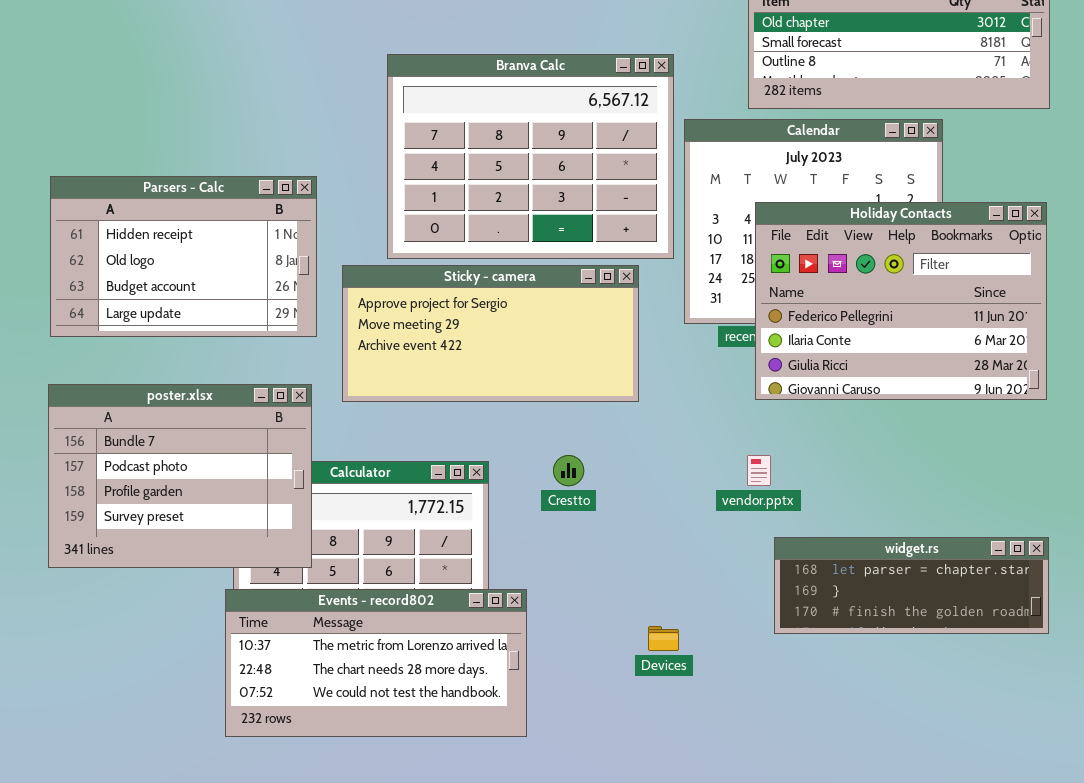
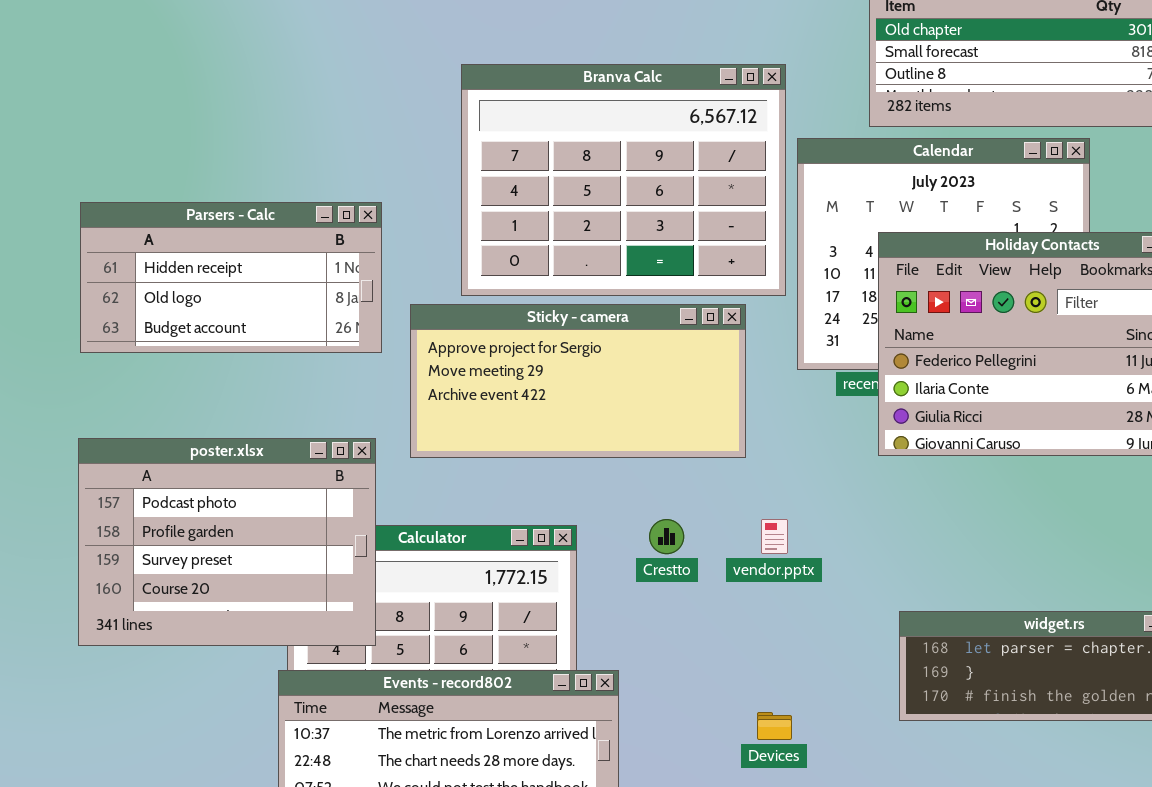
Parsers - Calc: [50,176,317,337] -> [80,202,382,353], resized
poster.xlsx: [48,384,312,568] -> [78,438,376,646], scrolled down 1 row
vendor.pptx: [747,455,771,486] -> [761,519,788,554], moved

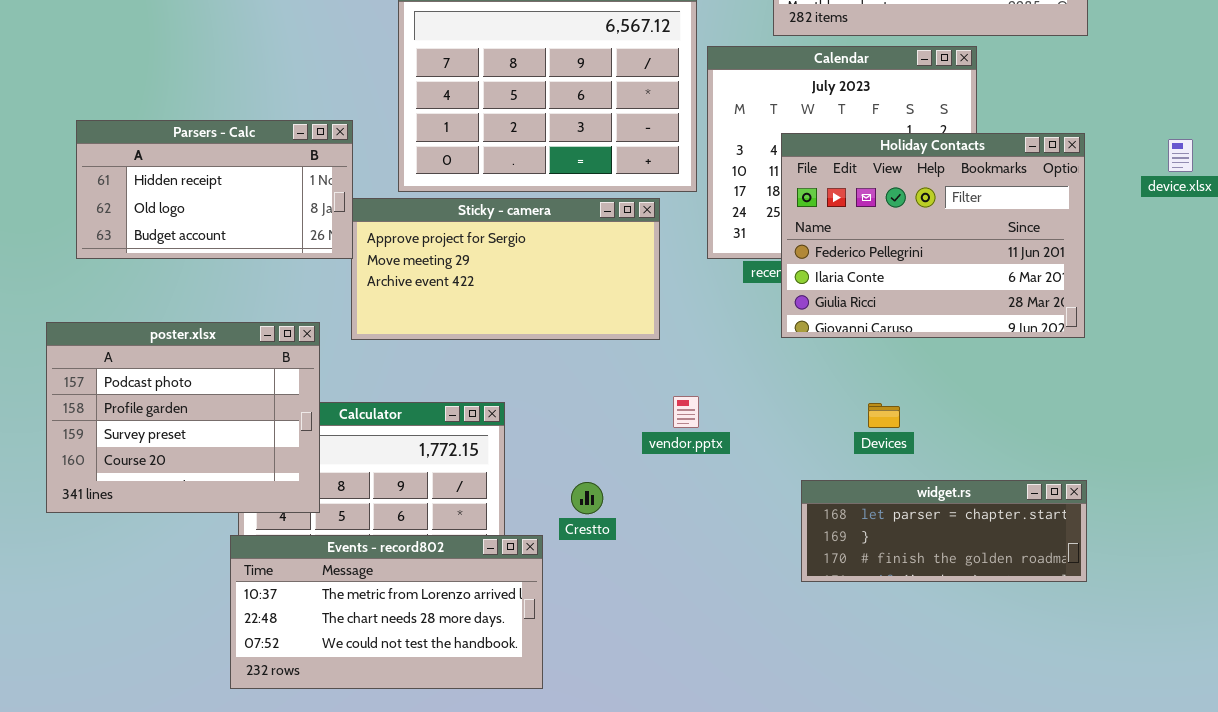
Parsers - Calc: [80,202,382,353] -> [76,120,353,259], moved
Crestto: [649,519,684,554] -> [571,482,603,514], moved
Devices: [757,712,792,740] -> [868,403,900,428], moved

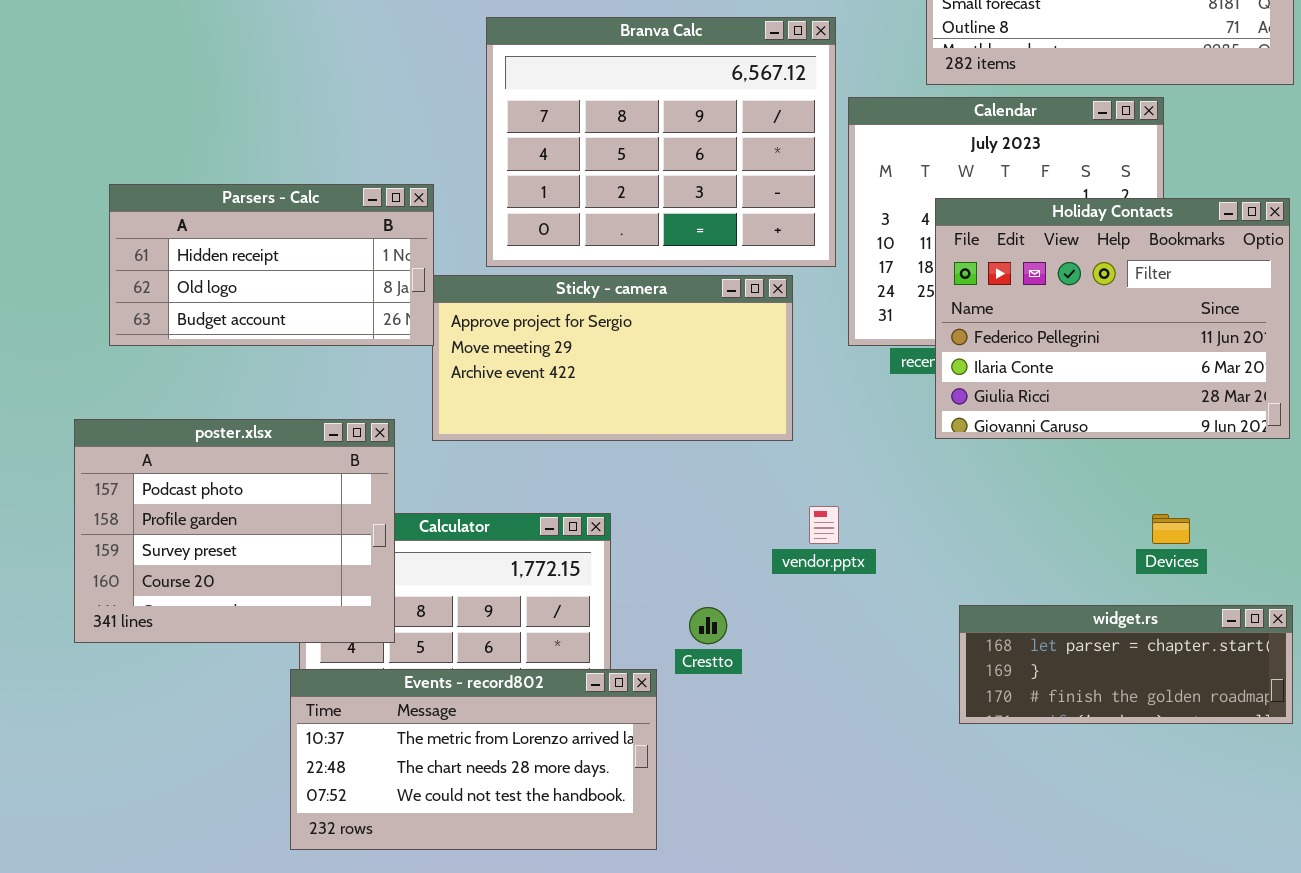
Devices: [868,403,900,428] -> [1152,514,1190,544], moved

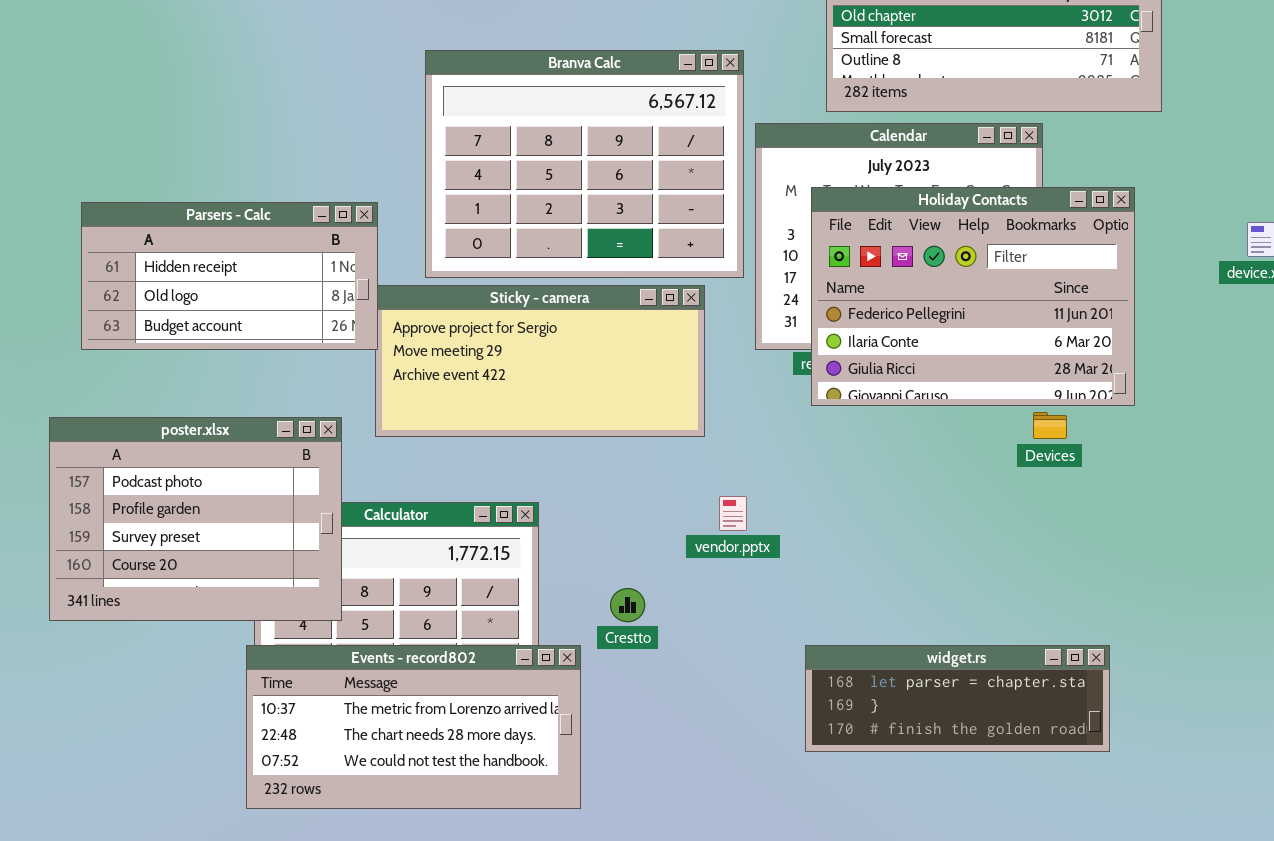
Holiday Contacts: [935,198,1290,439] -> [811,187,1135,406], moved
Devices: [1152,514,1190,544] -> [1033,412,1067,439], moved
widget.rs: [959,605,1293,724] -> [805,645,1110,752], moved

